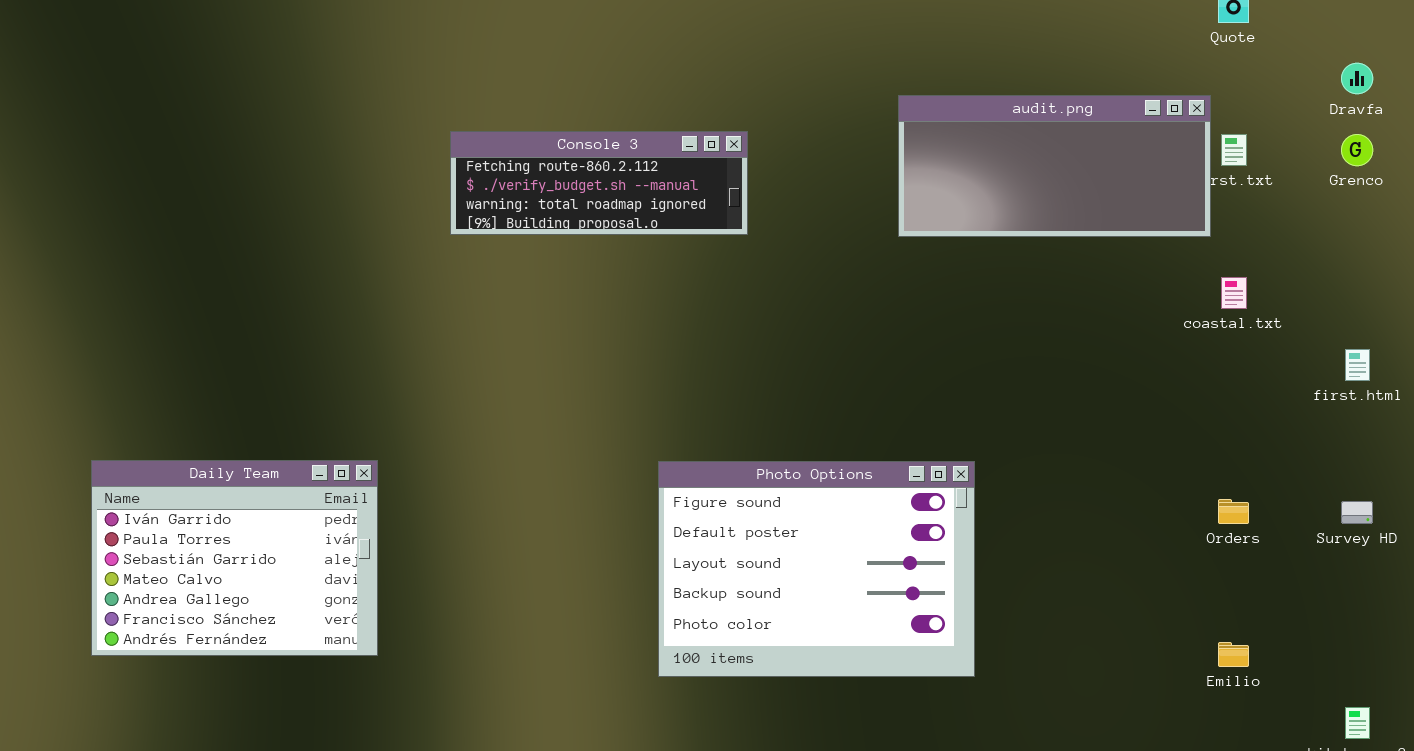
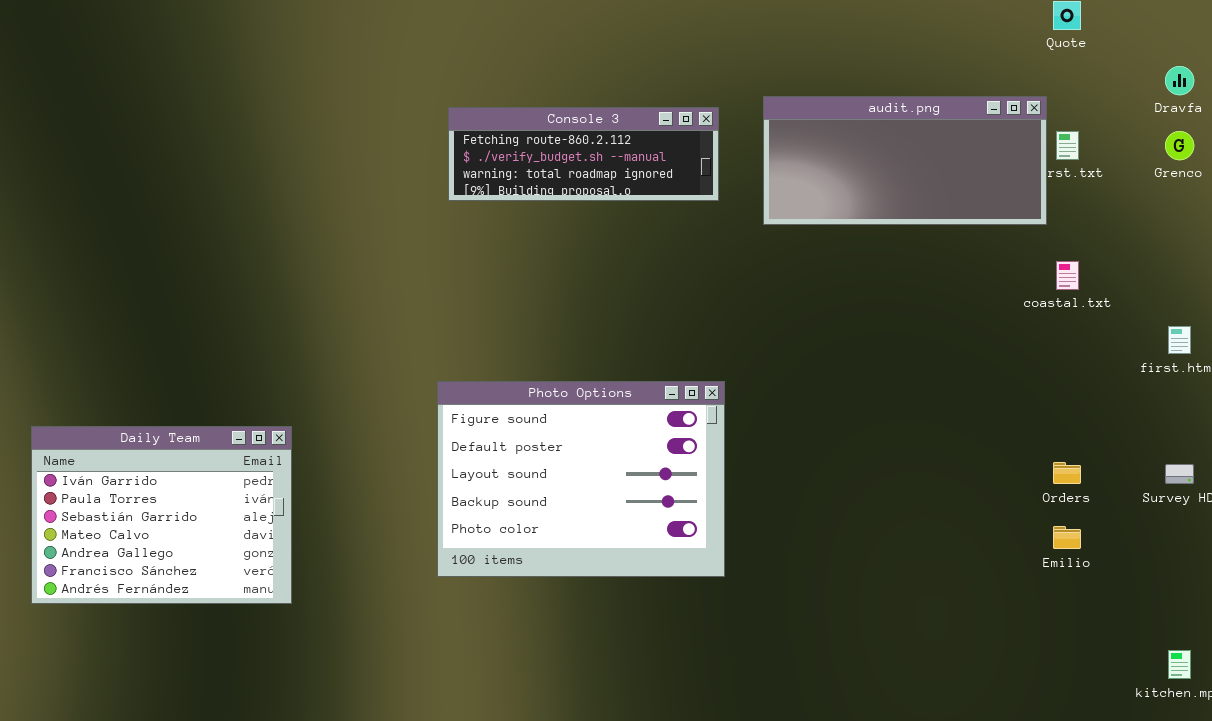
Console 3: [450,131,748,235] -> [448,107,719,201], moved
Photo Options: [658,461,975,677] -> [437,381,725,577], moved
Emilio: [1218,642,1249,667] -> [1053,526,1081,549], moved

